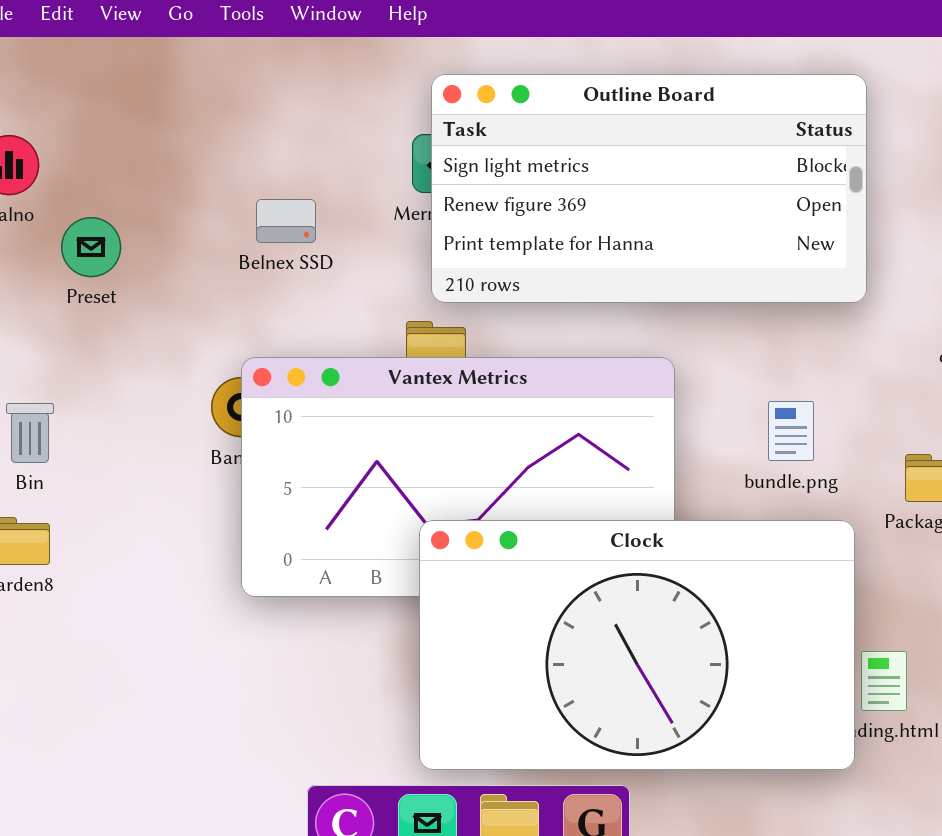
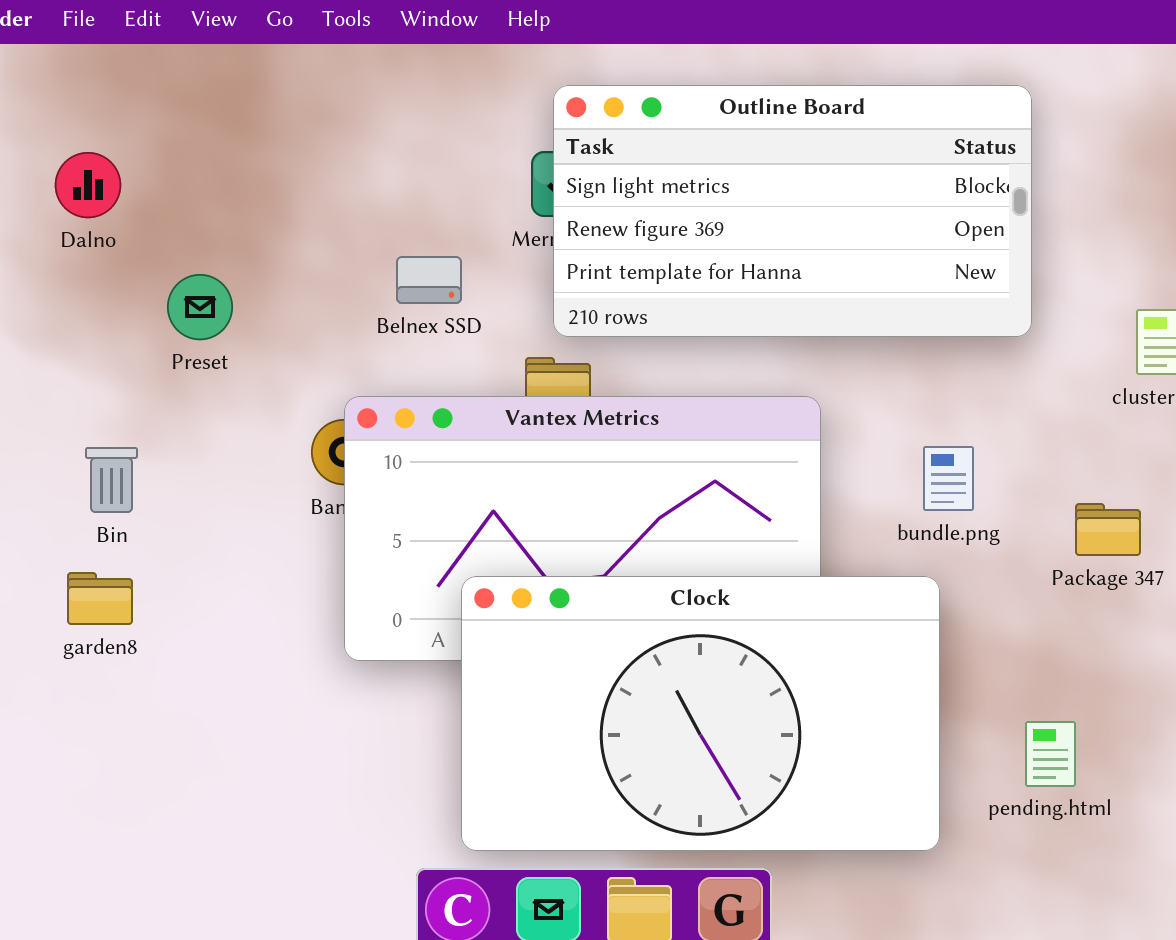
Belnex SSD: [256,199,316,243] -> [396,256,462,304], moved
Preset: [61,217,121,277] -> [167,274,233,340], moved
Clock: [419,520,855,770] -> [461,576,940,851], moved

